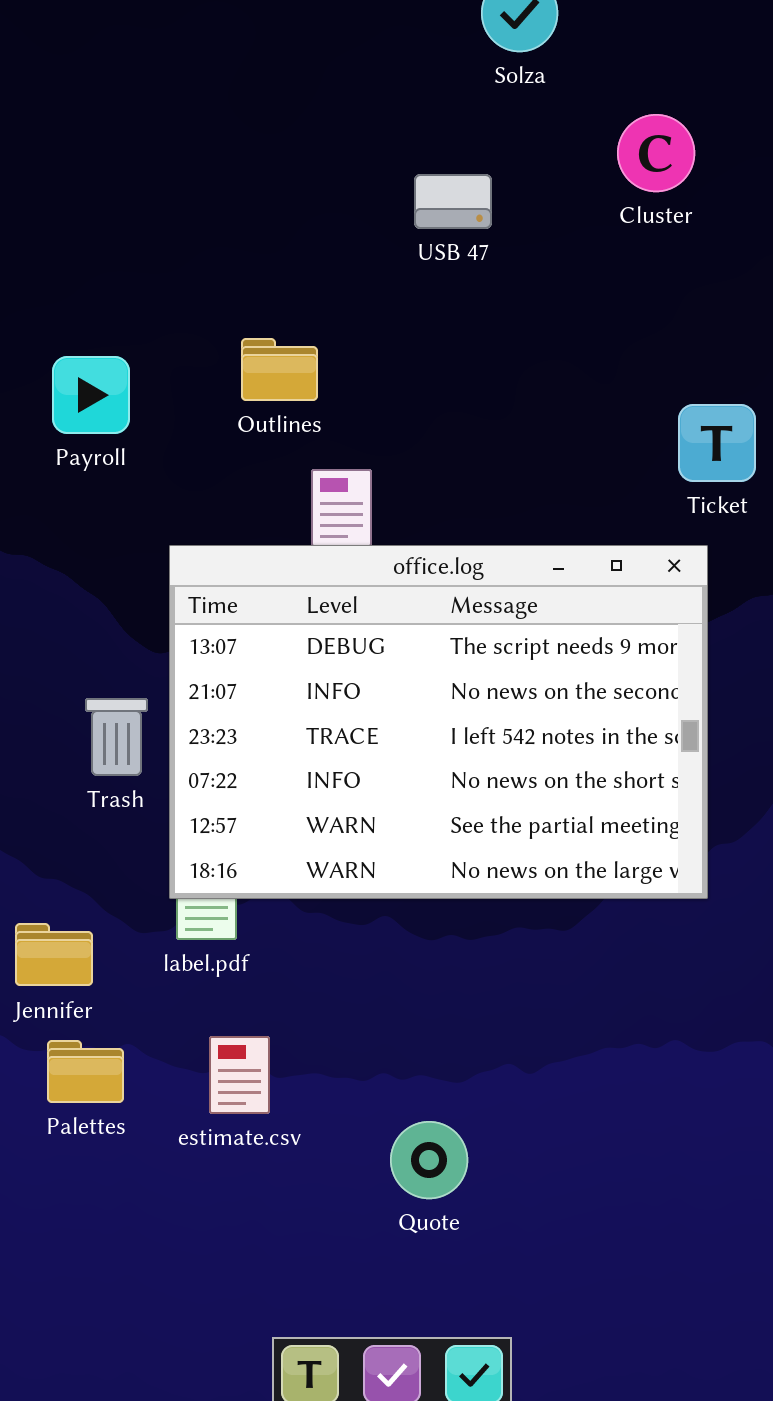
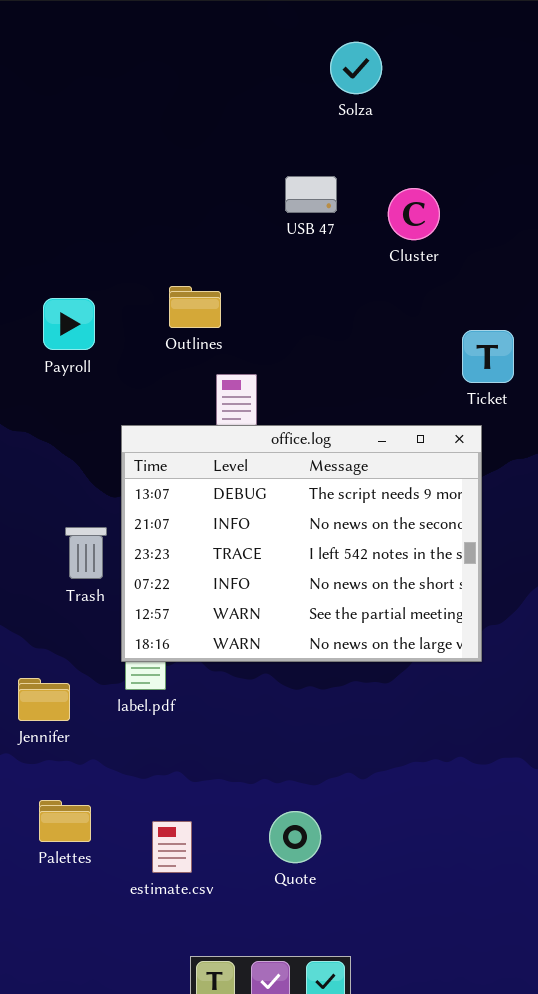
Cluster: [617,114,695,192] -> [388,188,440,240], moved
estimate.csv: [209,1036,270,1114] -> [152,821,192,873], moved
Palettes: [47,1040,124,1103] -> [39,800,91,842], moved

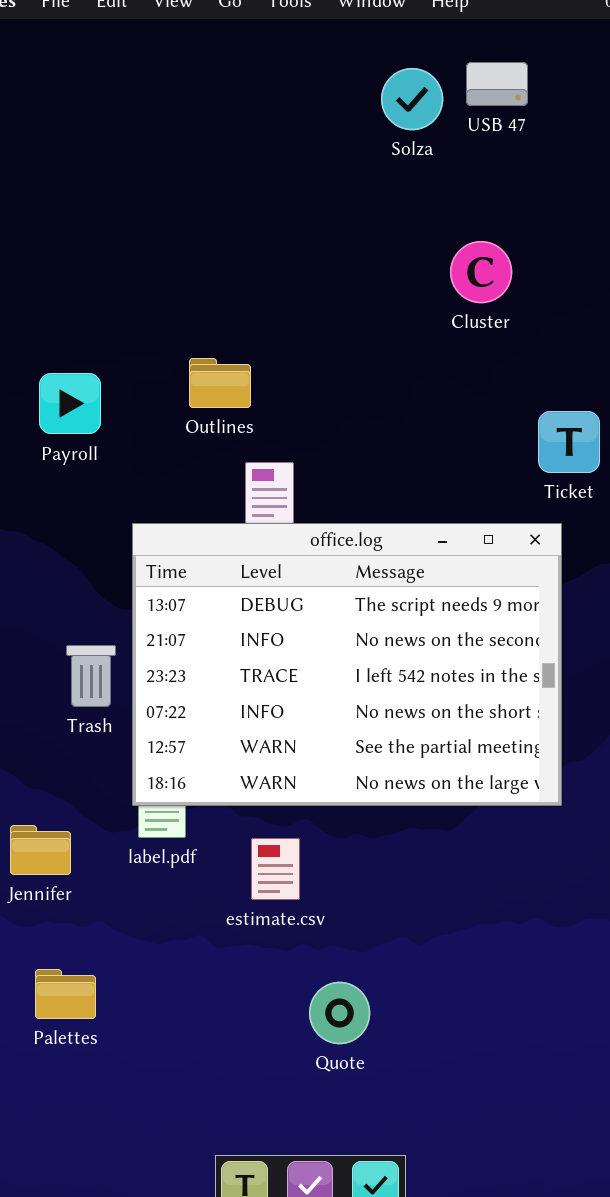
USB 47: [285,176,337,213] -> [466,62,528,106], moved
estimate.csv: [152,821,192,873] -> [251,838,300,900], moved

